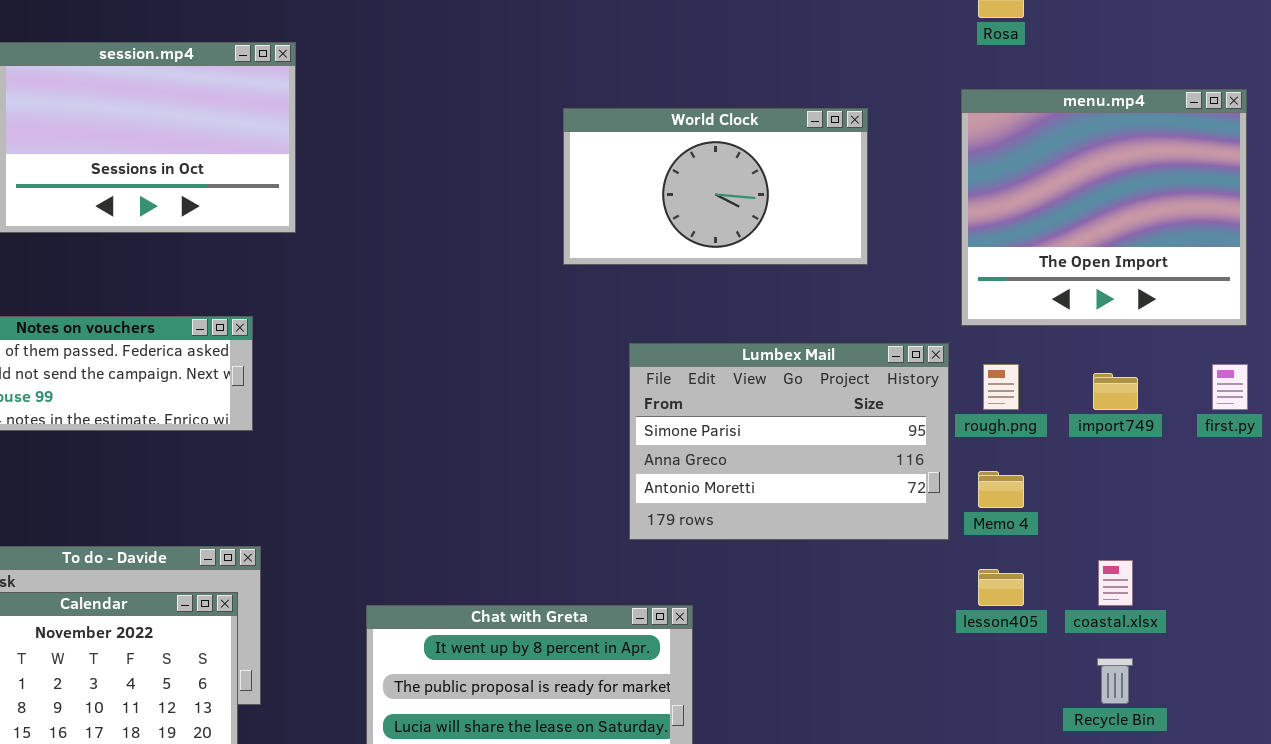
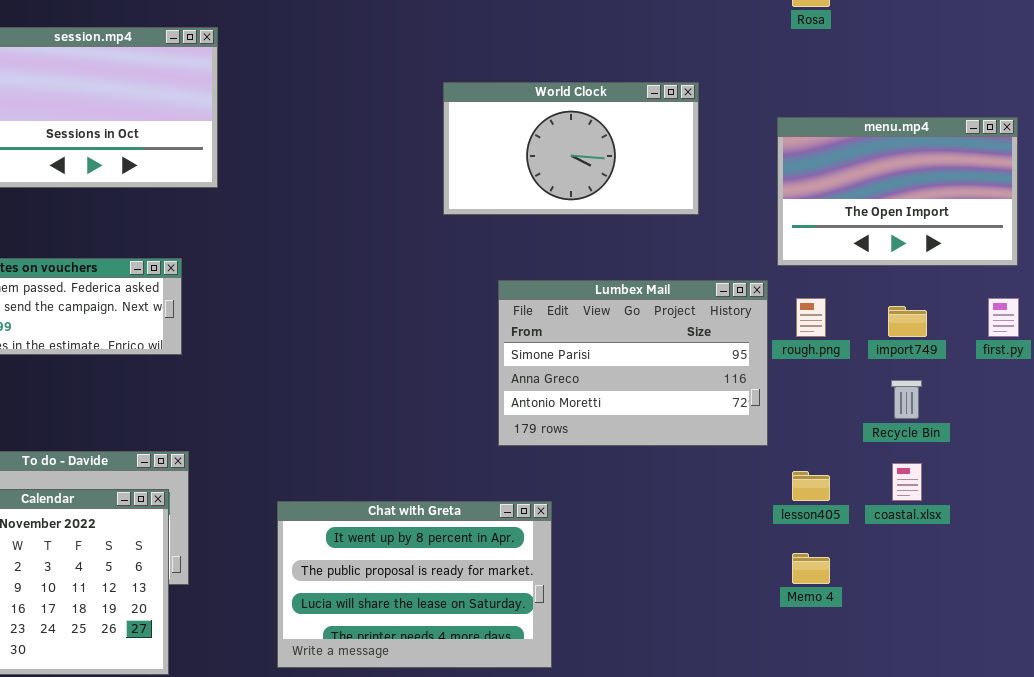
menu.mp4: [961,89,1247,326] -> [777,117,1018,266], resized
Memo 4: [978,471,1024,508] -> [792,553,830,584], moved
Recycle Bin: [1097,658,1133,704] -> [891,380,922,419], moved

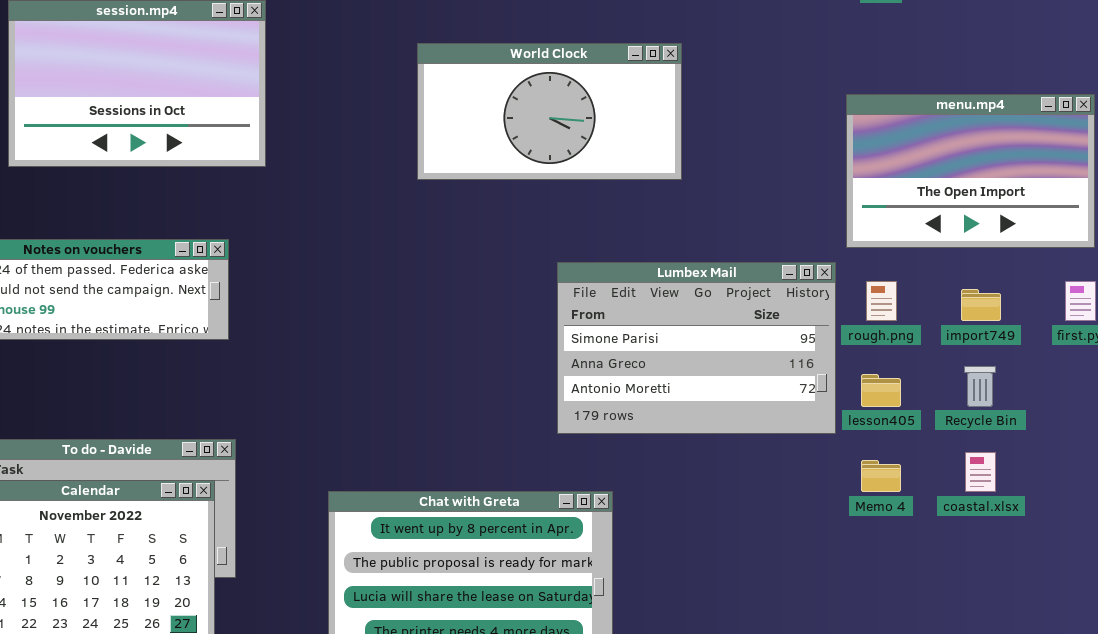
World Clock: [443,82,699,215] -> [417,43,682,180], moved
lesson405: [792,471,830,501] -> [861,374,901,407], moved
Memo 4: [792,553,830,584] -> [861,460,901,492], moved

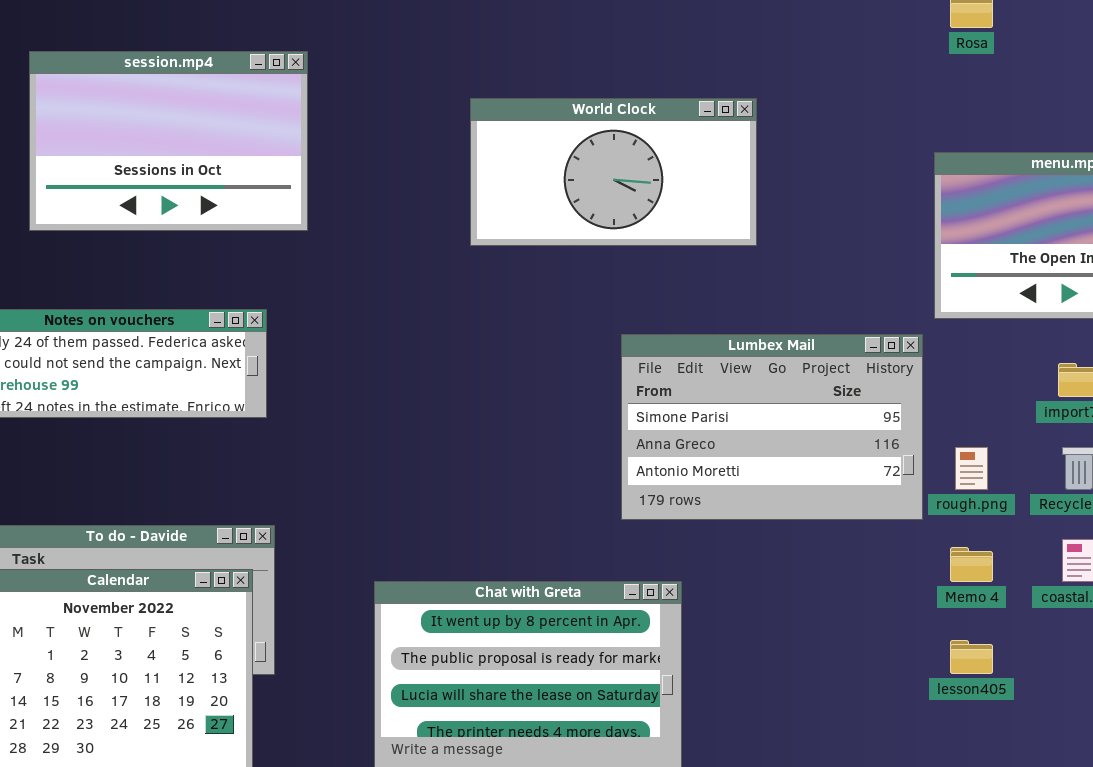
rough.png: [866,281,897,321] -> [955,447,988,490], moved
lesson405: [861,374,901,407] -> [950,640,993,674], moved

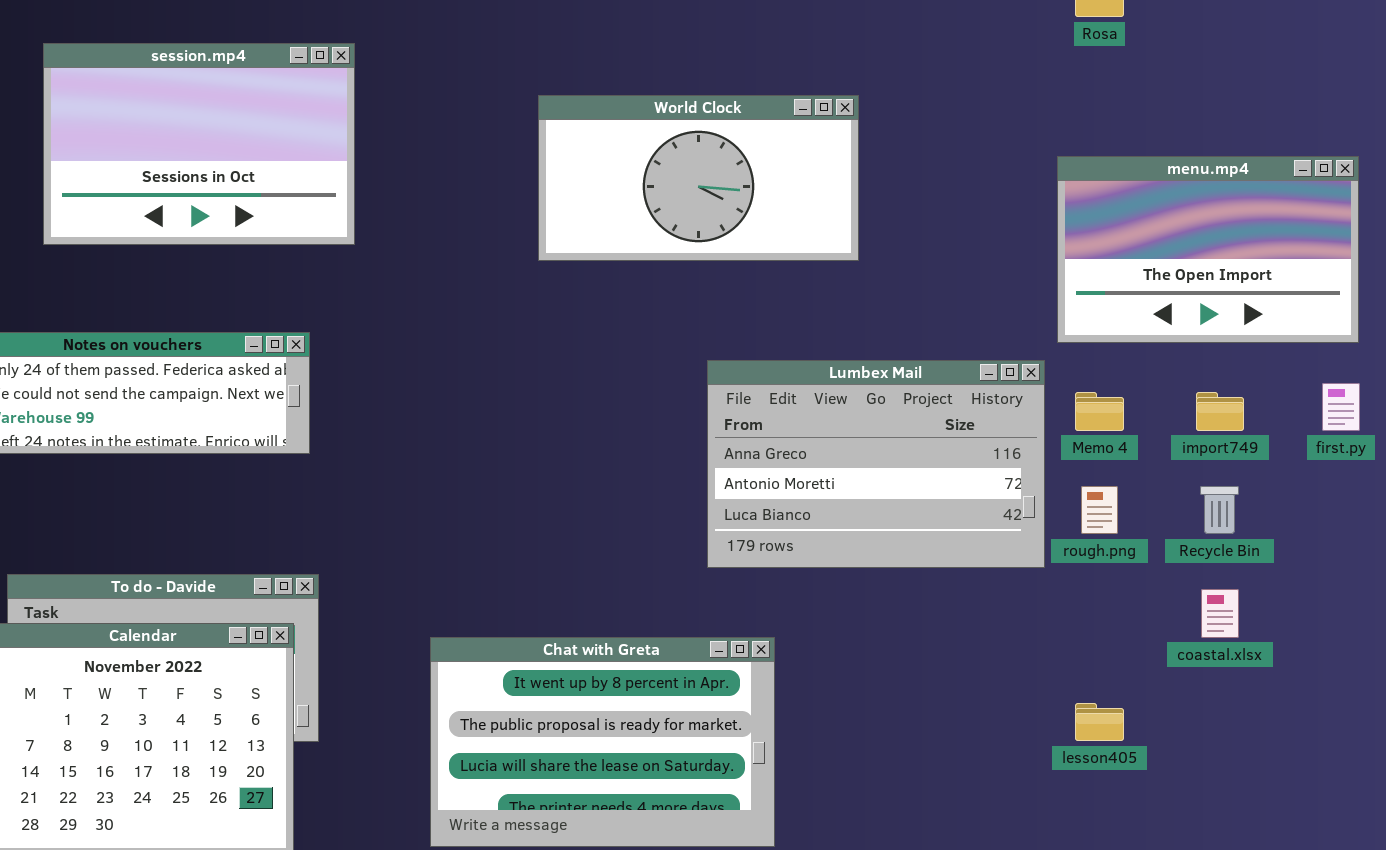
Lumbex Mail: [621,334,923,520] -> [707,360,1045,568], scrolled down 1 row
Memo 4: [950,547,993,582] -> [1075,392,1124,431], moved

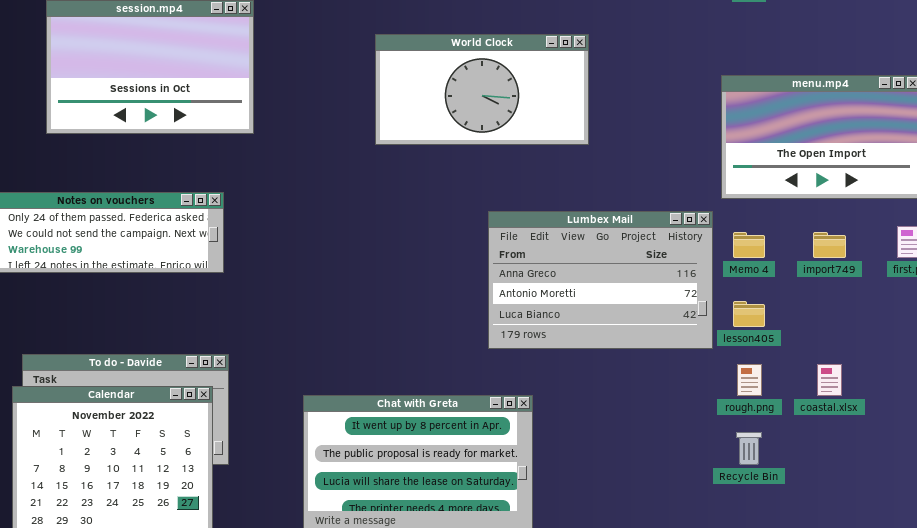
rough.png: [1081,486,1118,534] -> [737,364,762,396], moved
Recycle Bin: [1200,486,1239,534] -> [736,432,762,465], moved
lesson405: [1075,703,1124,741] -> [733,301,765,327], moved

